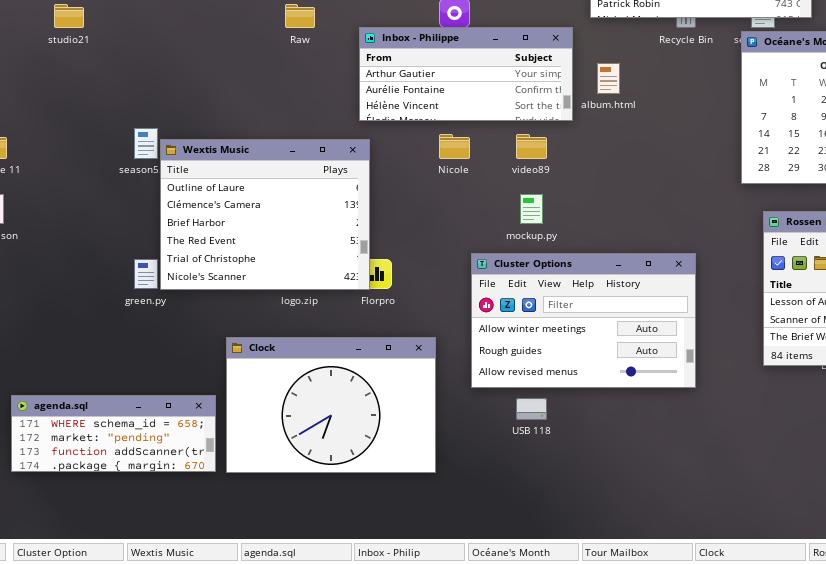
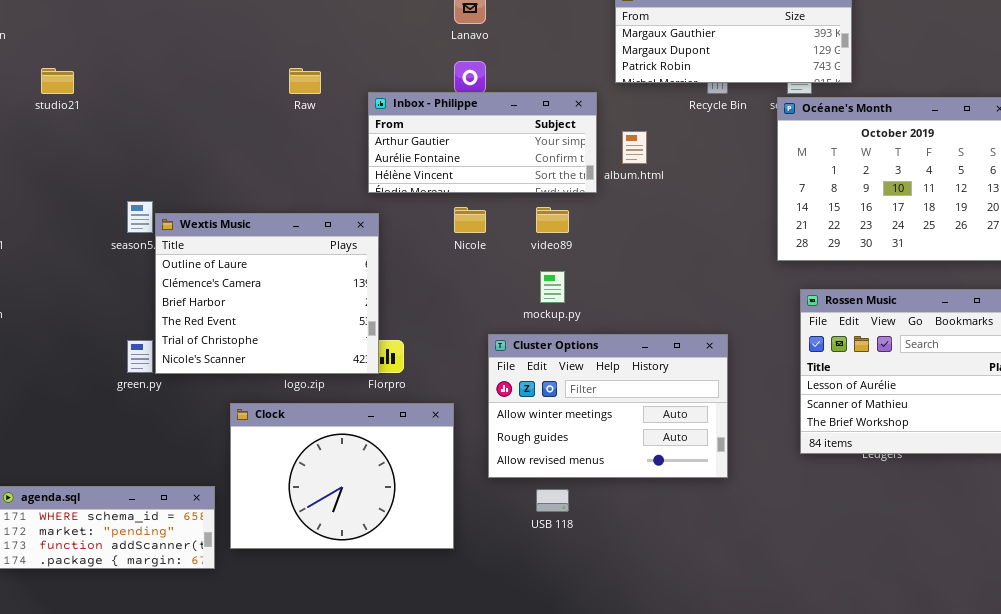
Clock: [226,337,436,473] -> [230,403,454,549], moved

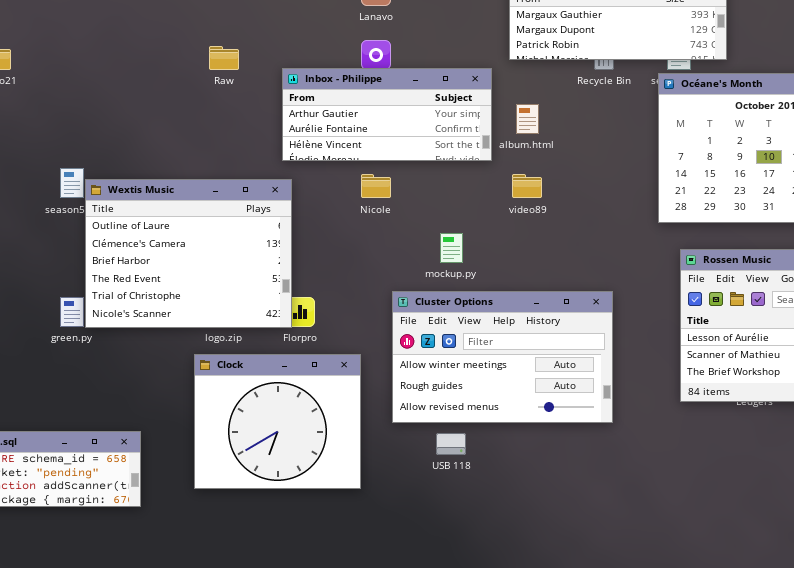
video89: [536,207,569,233] -> [512,174,542,198], moved
Clock: [230,403,454,549] -> [194,354,361,489], resized

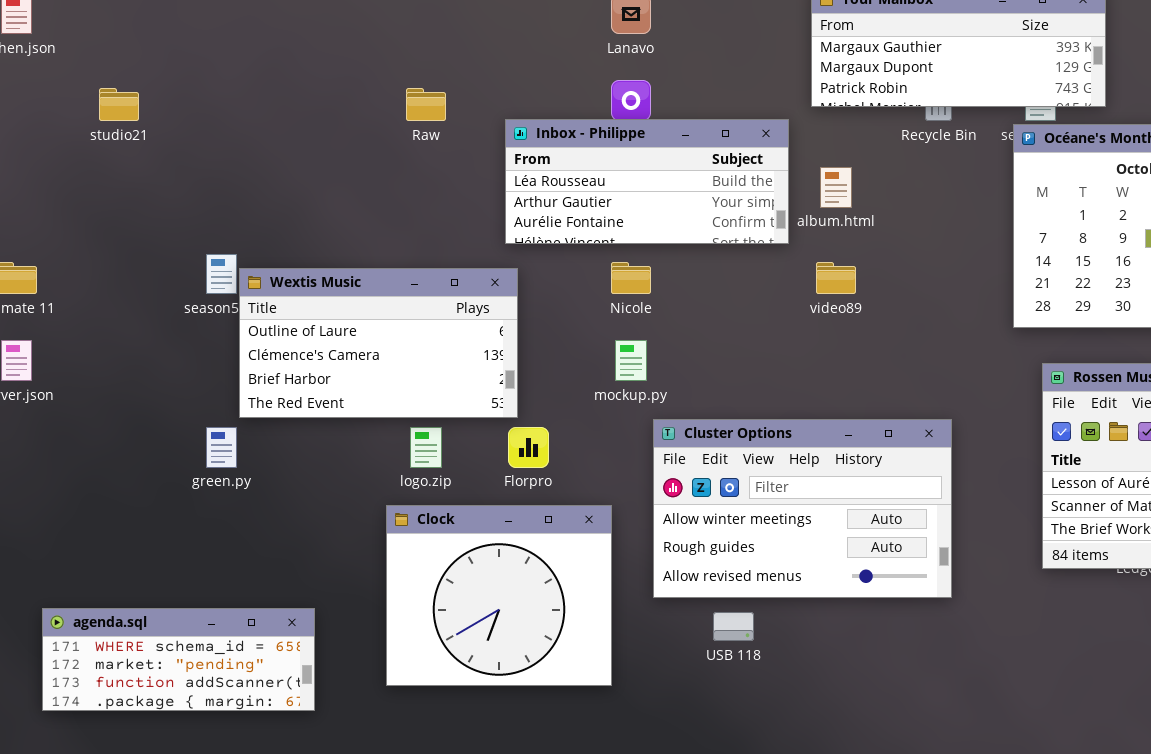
Inbox - Philippe: [282,68,492,161] -> [505,119,789,244], scrolled up 1 row
Wextis Music: [85,179,292,328] -> [239,268,518,418], resized
mockup.py: [440,233,463,263] -> [615,340,647,381], moved

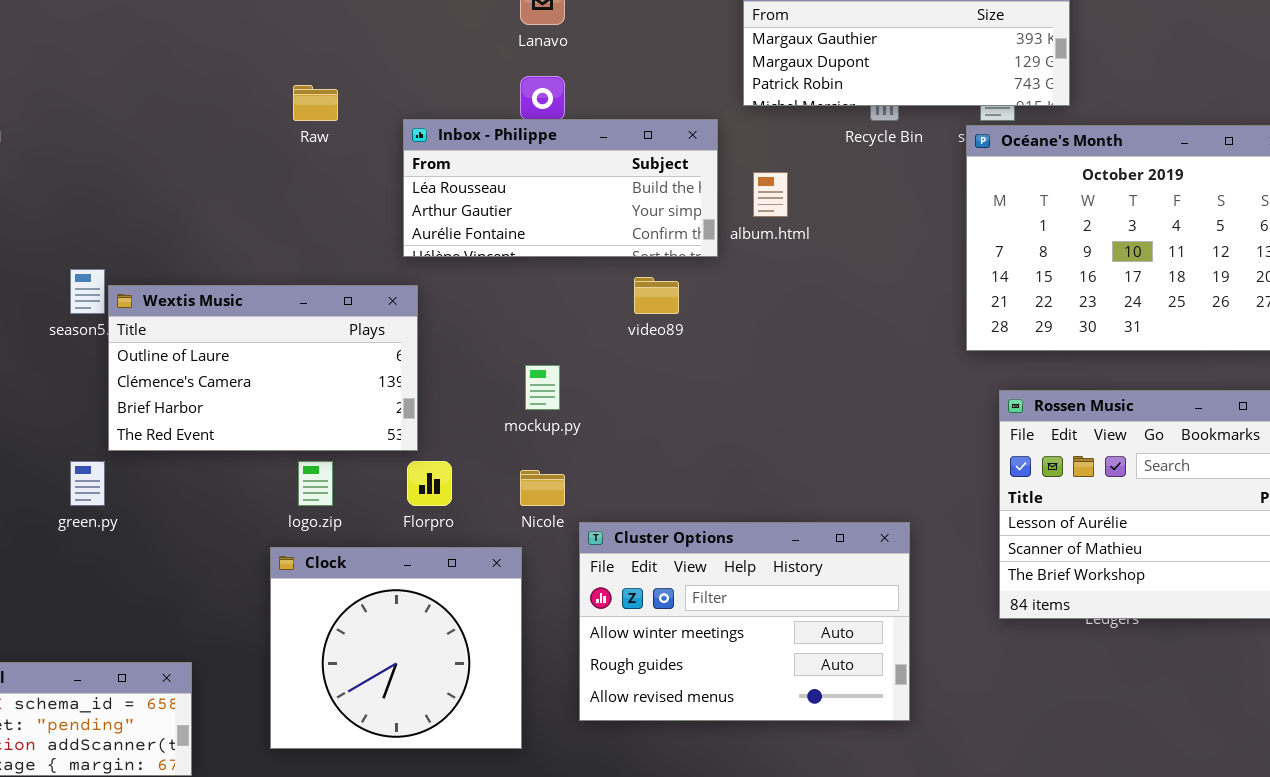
Nicole: [611,262,651,294] -> [520,470,565,506], moved
video89: [816,262,856,294] -> [634,277,679,314], moved
Cluster Options: [653,419,952,598] -> [579,522,910,721], moved

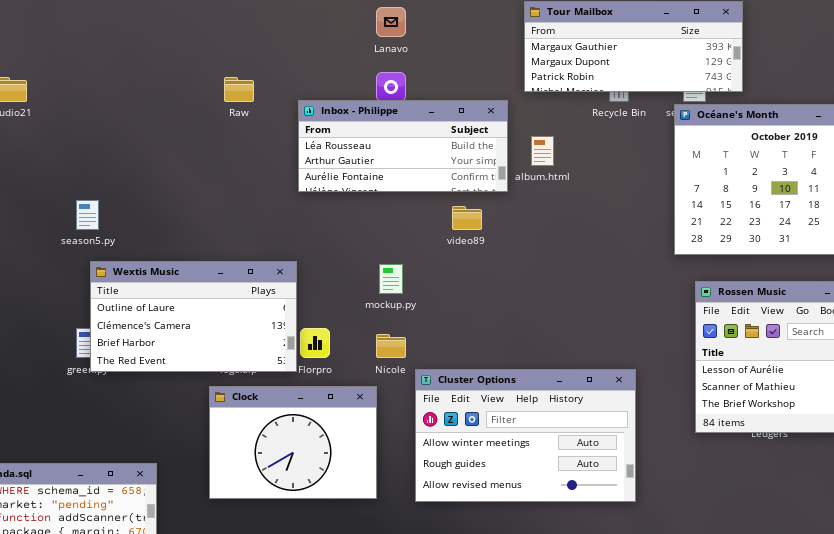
Wextis Music: [108,285,418,451] -> [90,261,297,372], moved
Clock: [270,547,522,749] -> [209,386,377,499], resized

